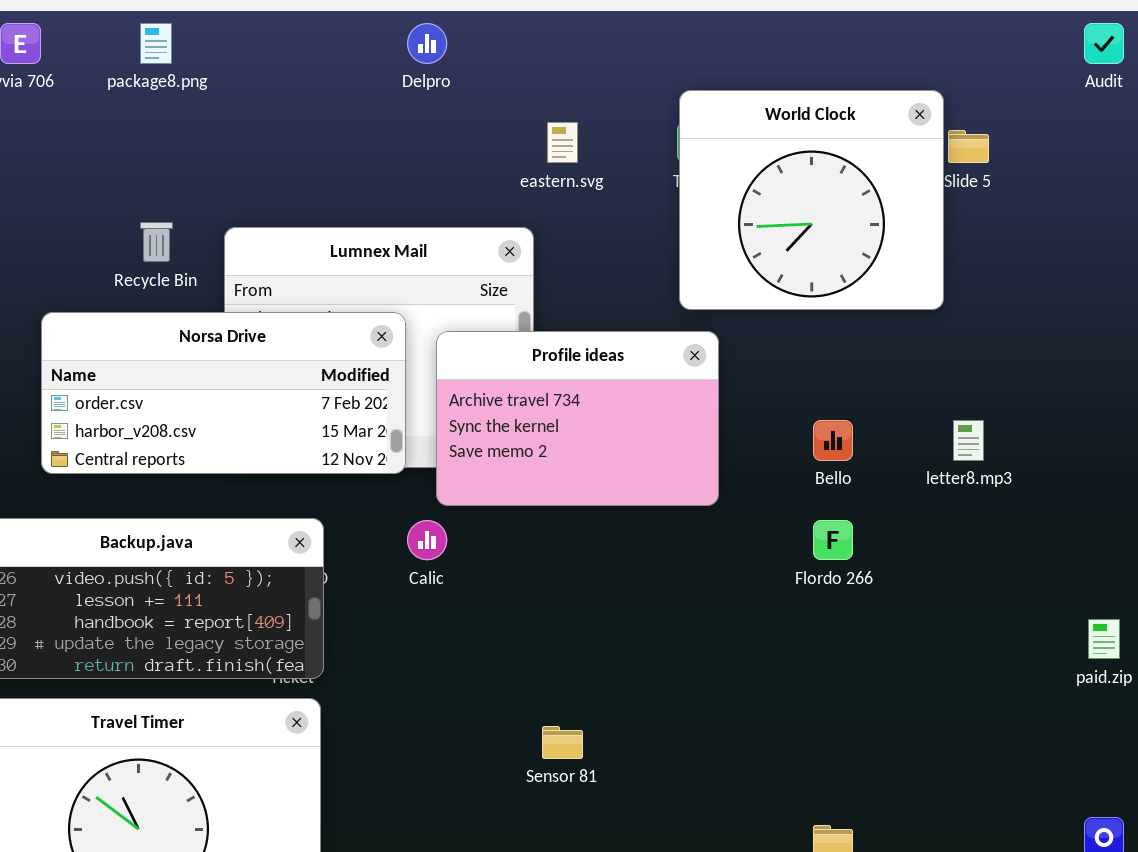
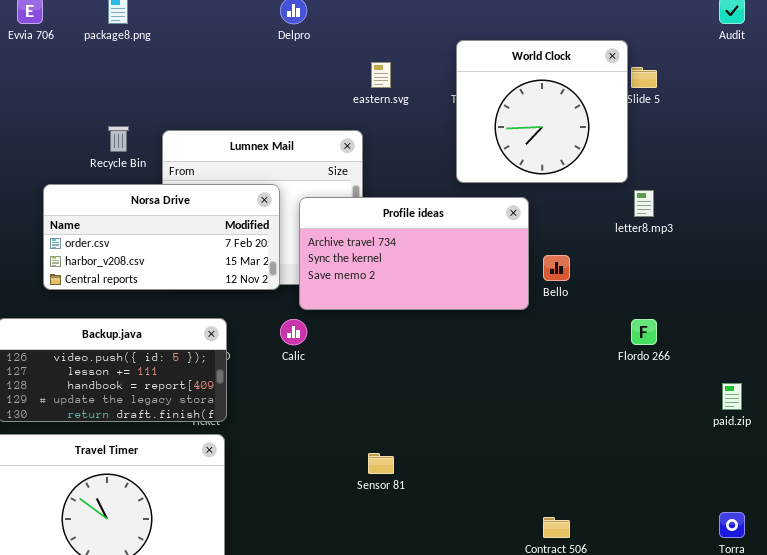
Profile ideas: [436,331,719,506] -> [299,197,529,310], resized
letter8.mp3: [953,420,984,461] -> [634,190,654,217], moved
Flordo 266: [813,520,853,560] -> [631,319,657,345], moved

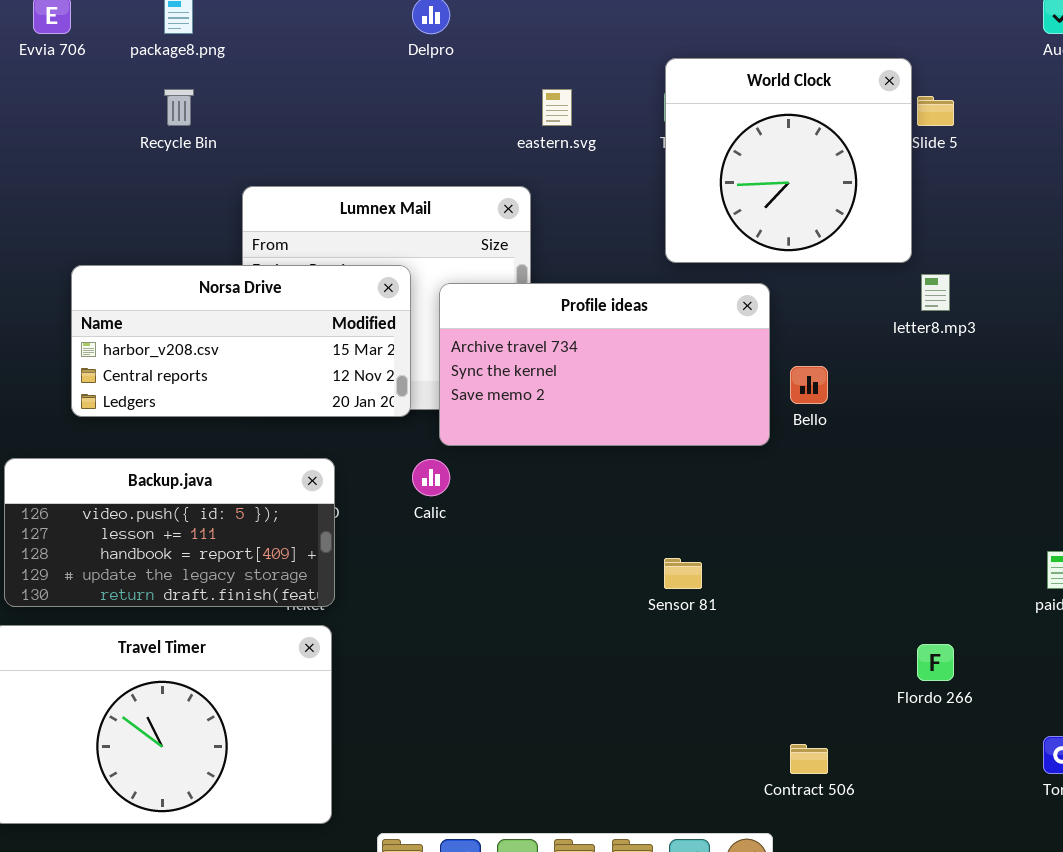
Recycle Bin: [108,126,129,152] -> [164,89,194,126], moved
Norsa Drive: [43,184,280,290] -> [71,265,411,417], scrolled down 1 row
Flordo 266: [631,319,657,345] -> [917,644,954,681], moved
Sensor 81: [368,453,394,474] -> [664,558,702,589], moved

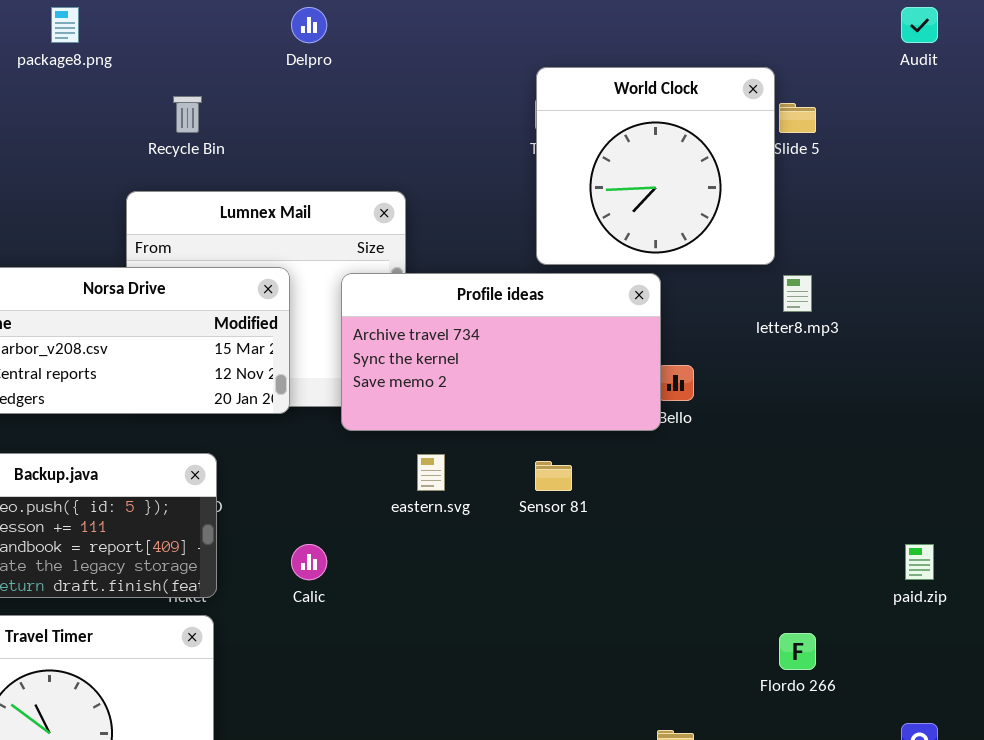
Recycle Bin: [164,89,194,126] -> [173,96,202,133], moved
eastern.svg: [542,89,572,126] -> [417,454,445,491], moved
Profile ideas: [439,283,770,446] -> [341,273,661,431], moved
Calic: [412,459,450,496] -> [291,544,327,580], moved
Sensor 81: [664,558,702,589] -> [535,461,572,491], moved

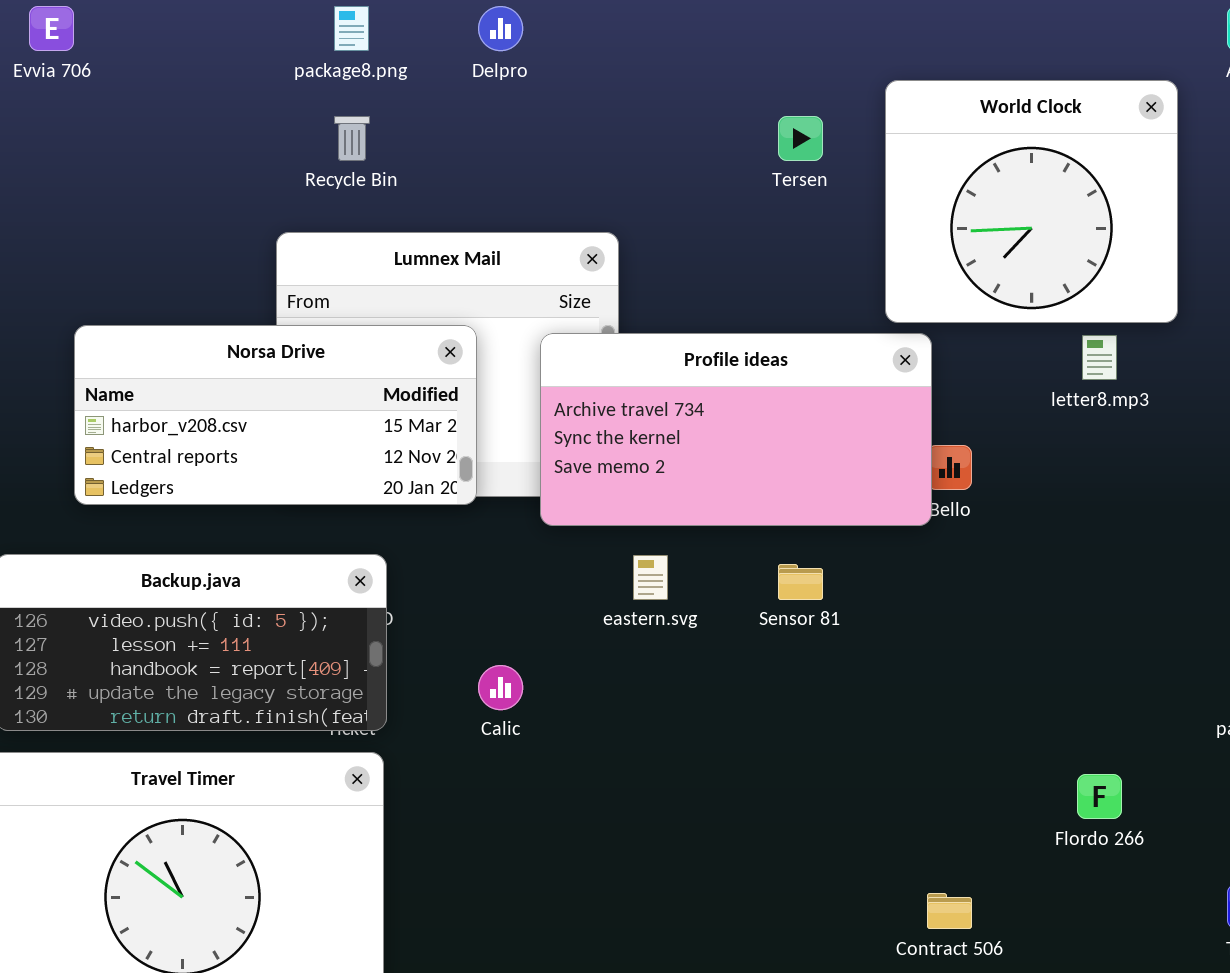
package8.png: [51,7,79,43] -> [334,6,369,51], moved
World Clock: [536,67,775,265] -> [885,80,1178,323], moved

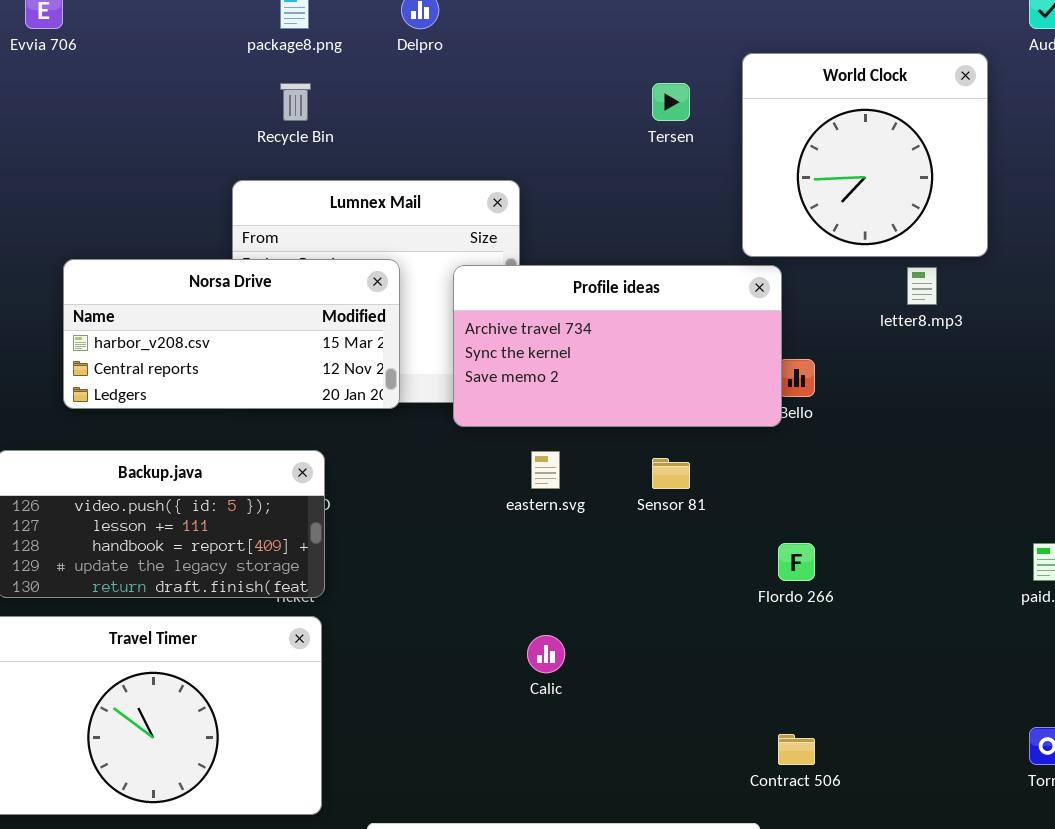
Calic: [478,665,523,710] -> [527,635,565,673], moved
Flordo 266: [1077,774,1122,819] -> [778,543,815,581], moved

